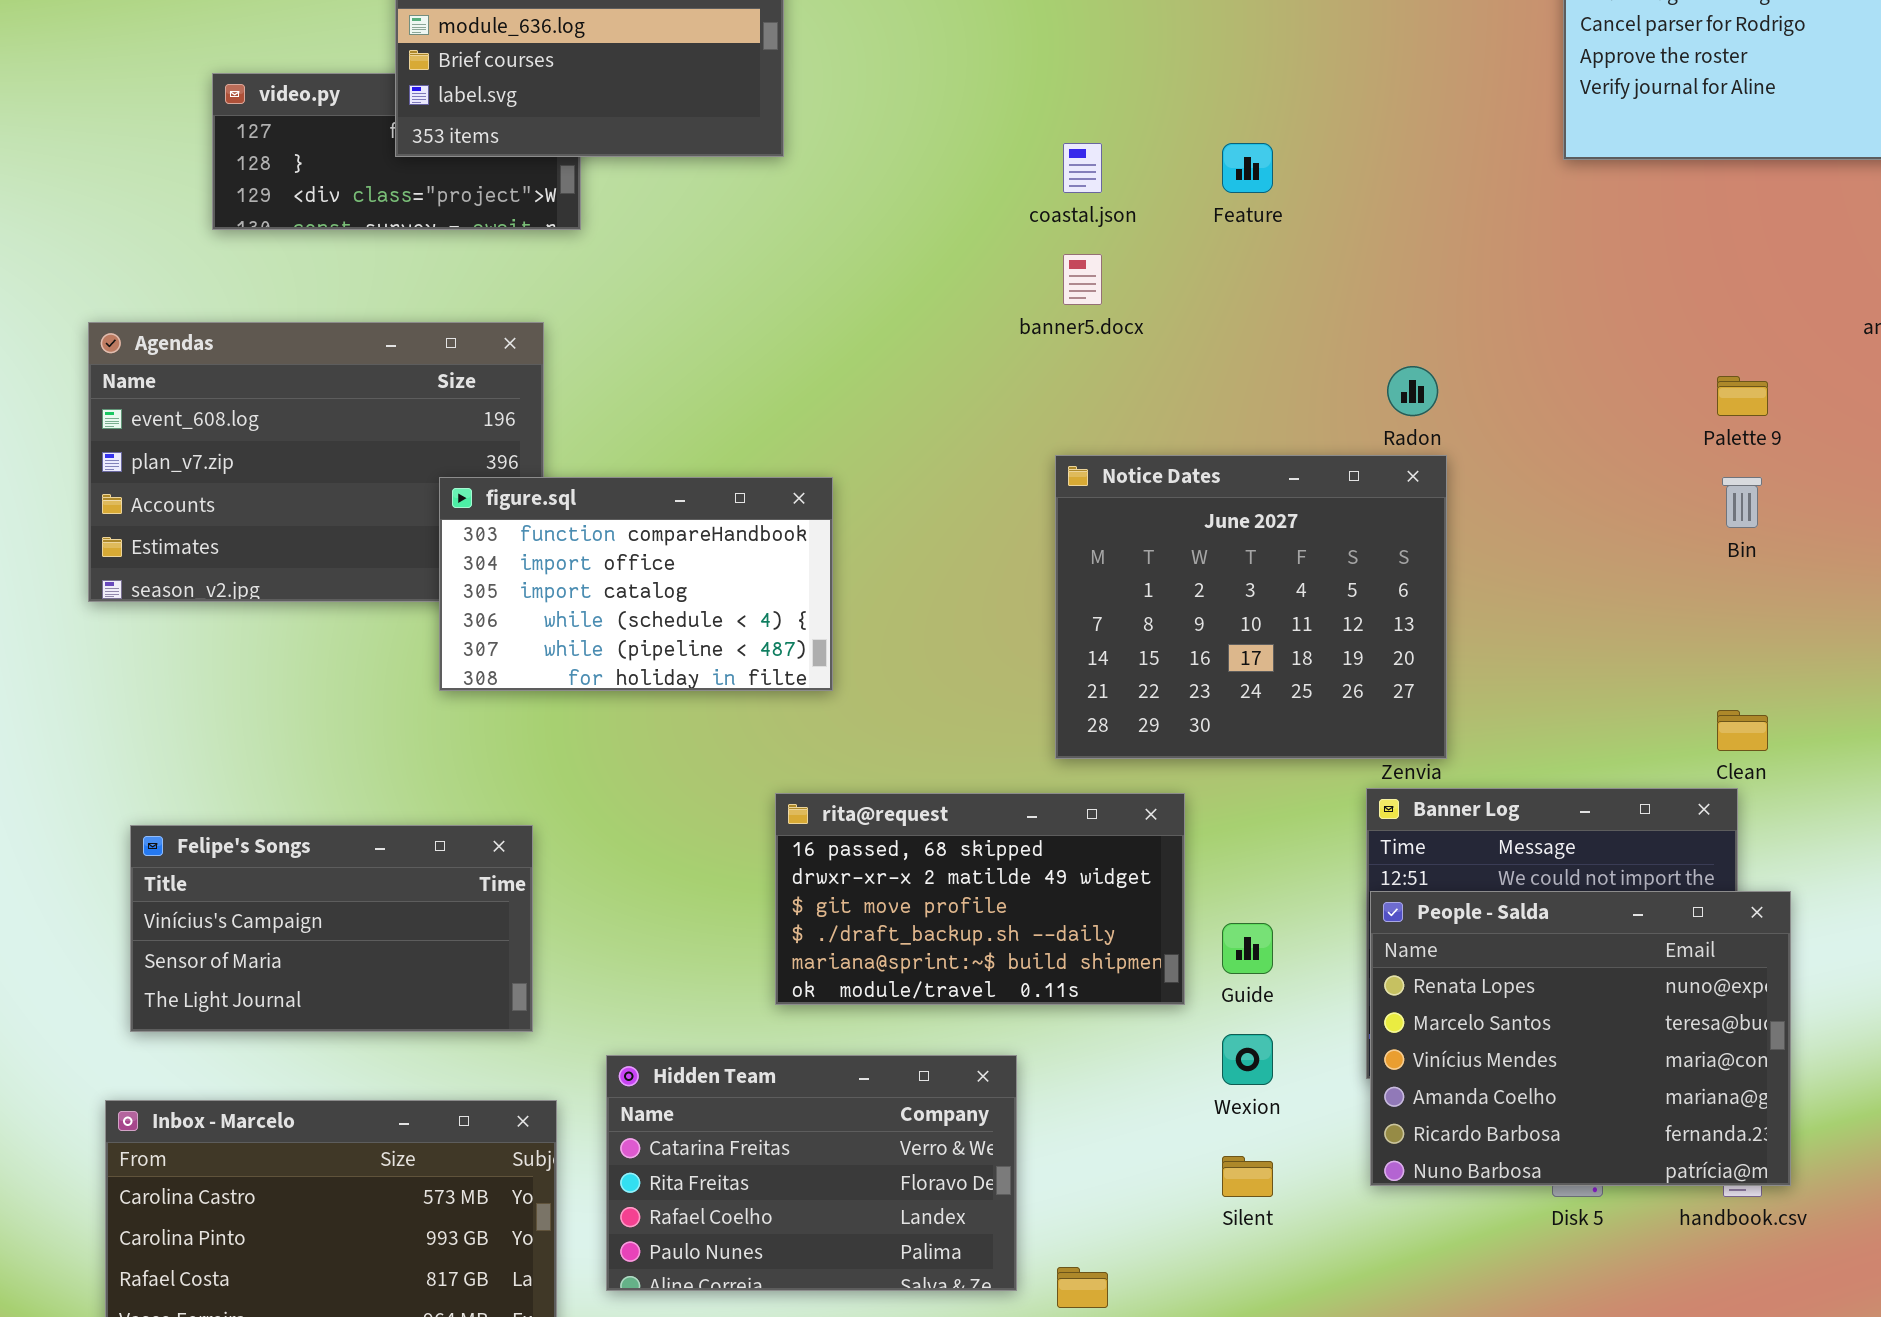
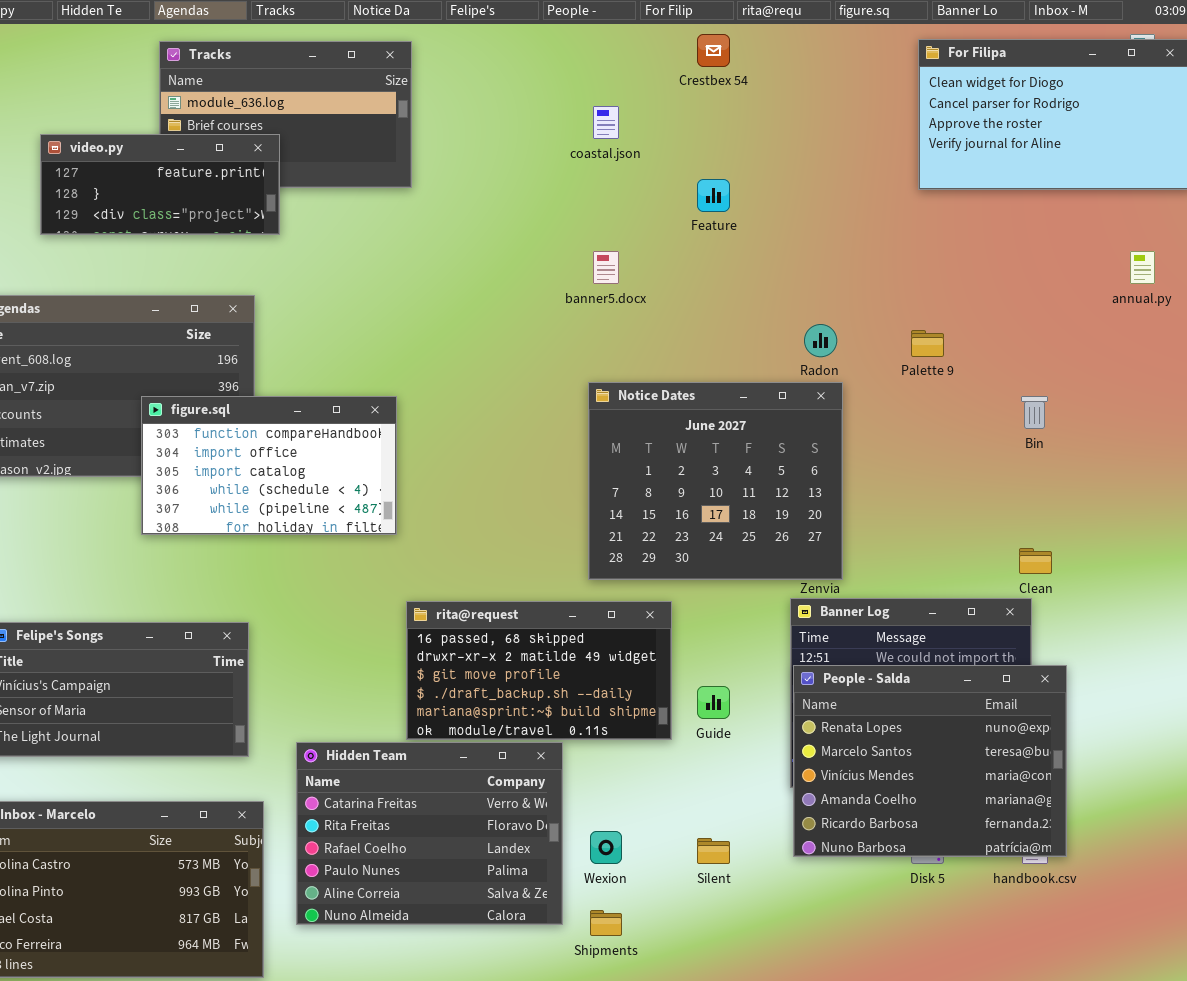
video.py: [212,73,581,230] -> [40,134,280,235], raised
coastal.json: [1063,143,1102,193] -> [593,106,619,139], moved
Palette 9: [1717,376,1768,416] -> [911,330,944,357], moved
figure.sql: [439,477,833,691] -> [141,396,397,535], moved
Wexion: [1222,1034,1273,1085] -> [590,831,622,864], moved
Hidden Team: [606,1055,1017,1291] -> [296,742,563,925], resized

